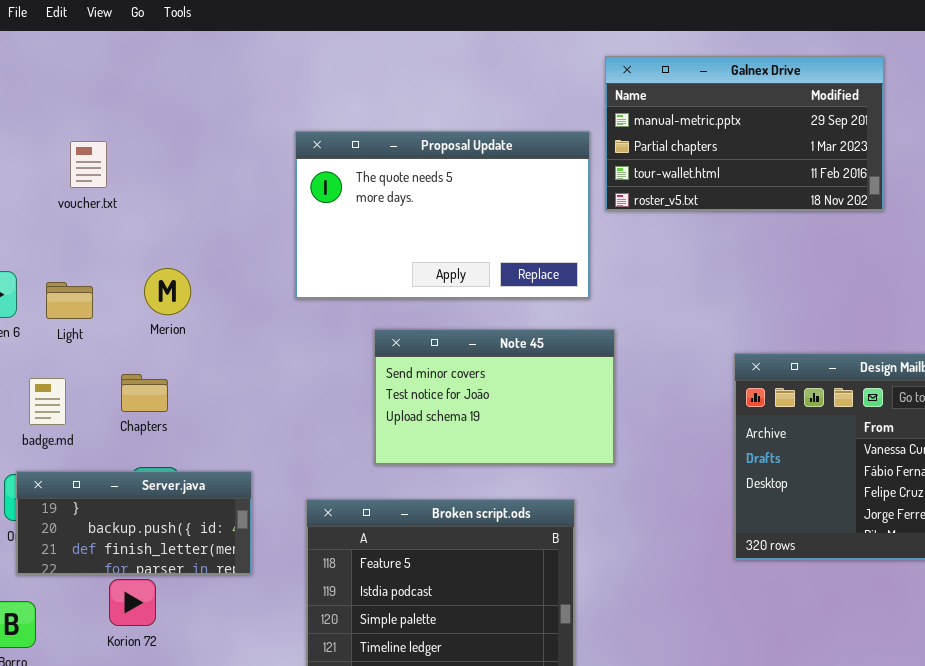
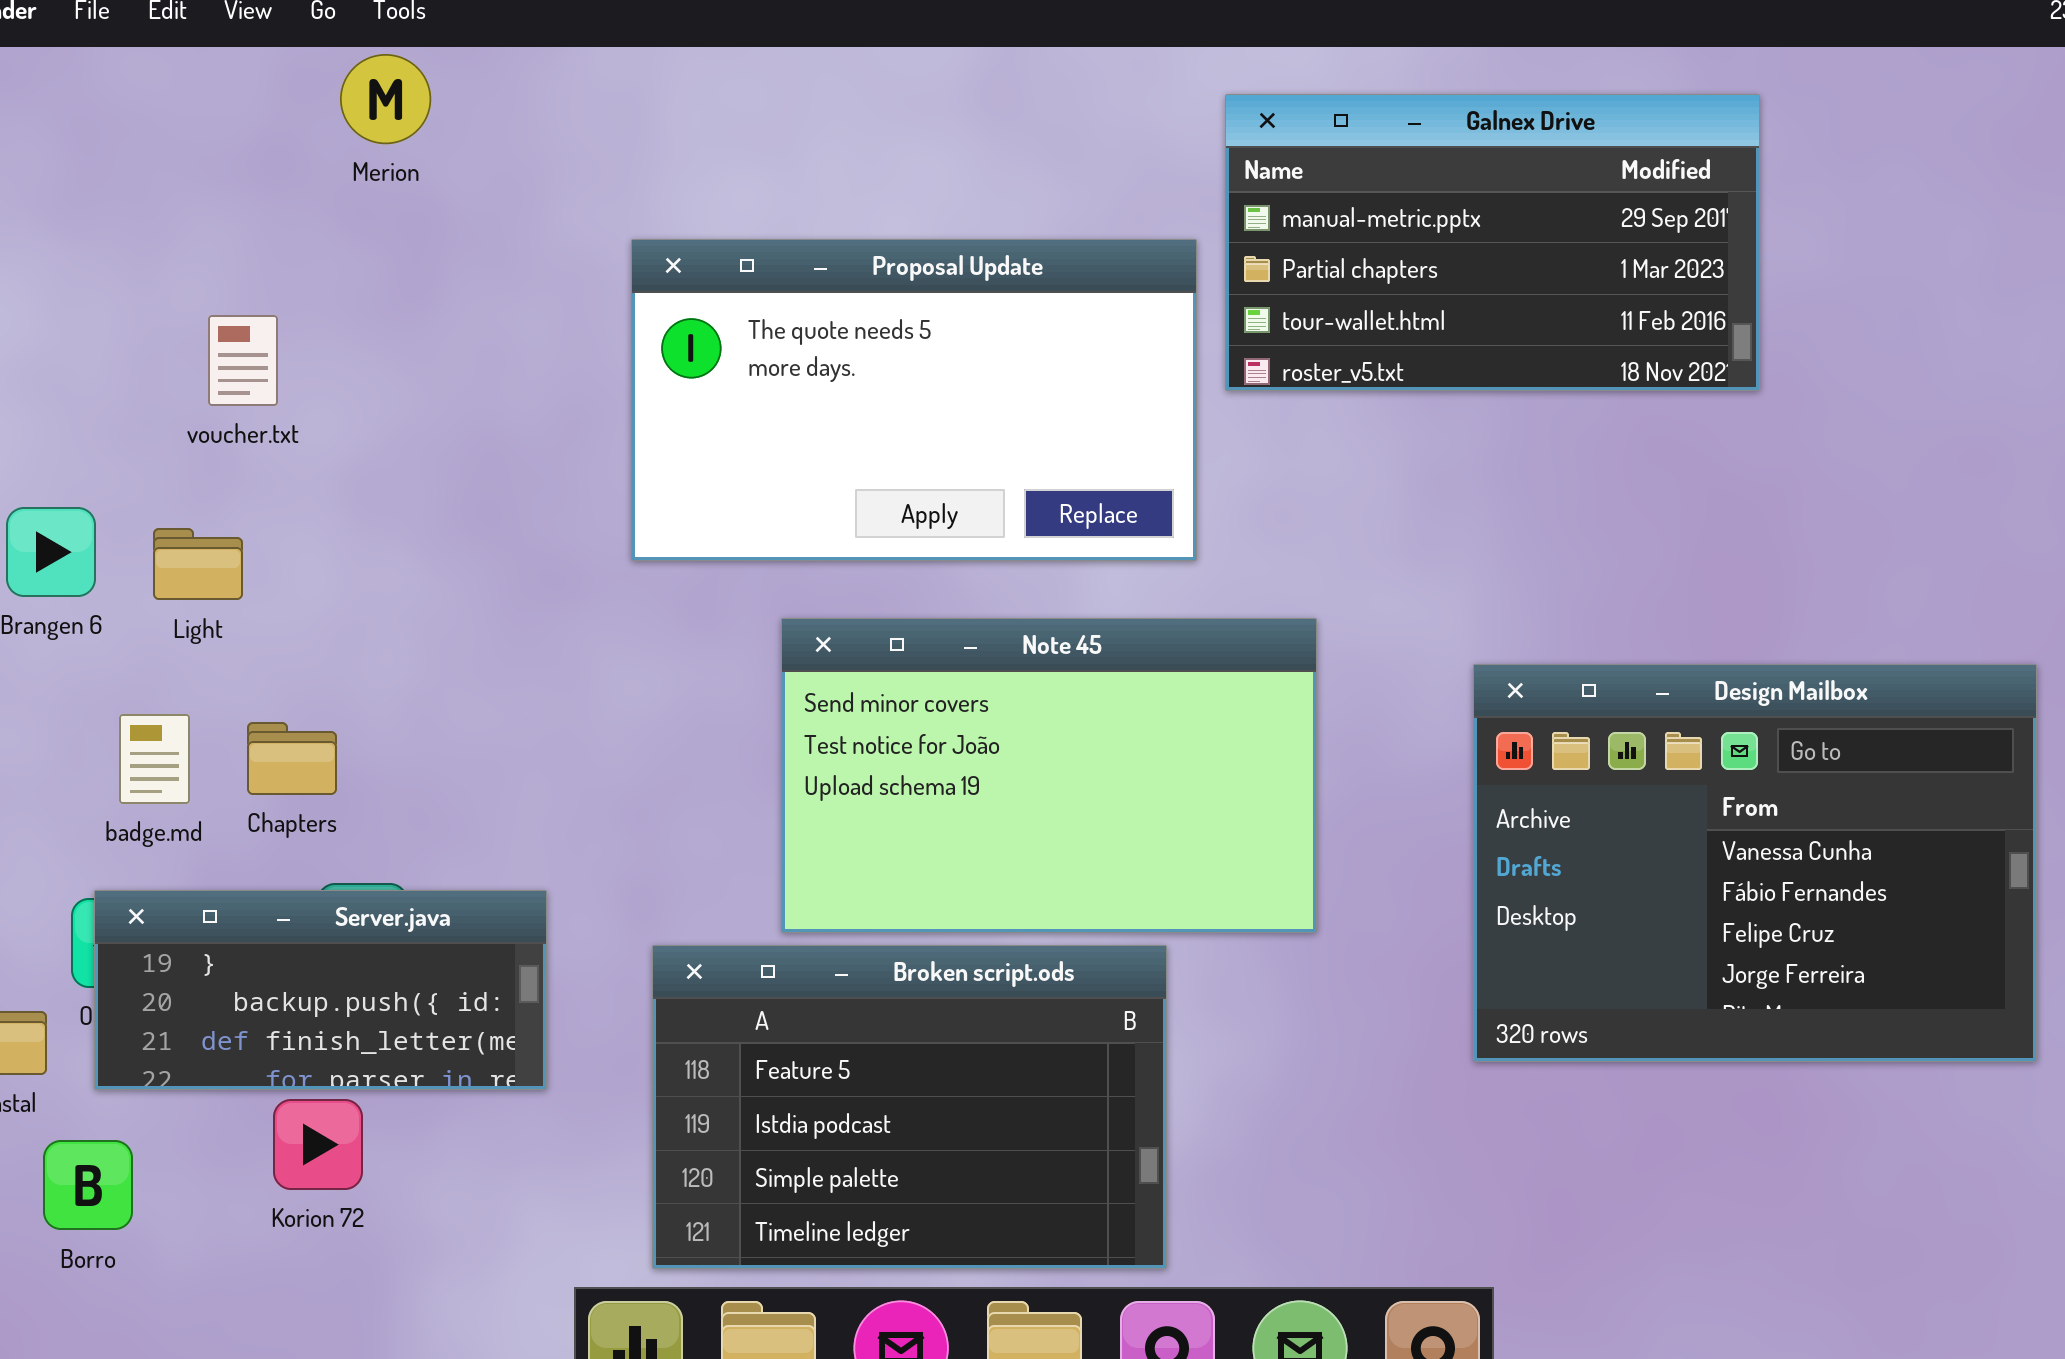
voucher.txt: [70,141,107,188] -> [208,315,278,406], moved
Merion: [144,268,191,315] -> [340,54,431,144], moved
Note 45: [374,329,615,465] -> [781,618,1317,933], resized
Chapters: [121,374,168,412] -> [247,722,337,795], moved

